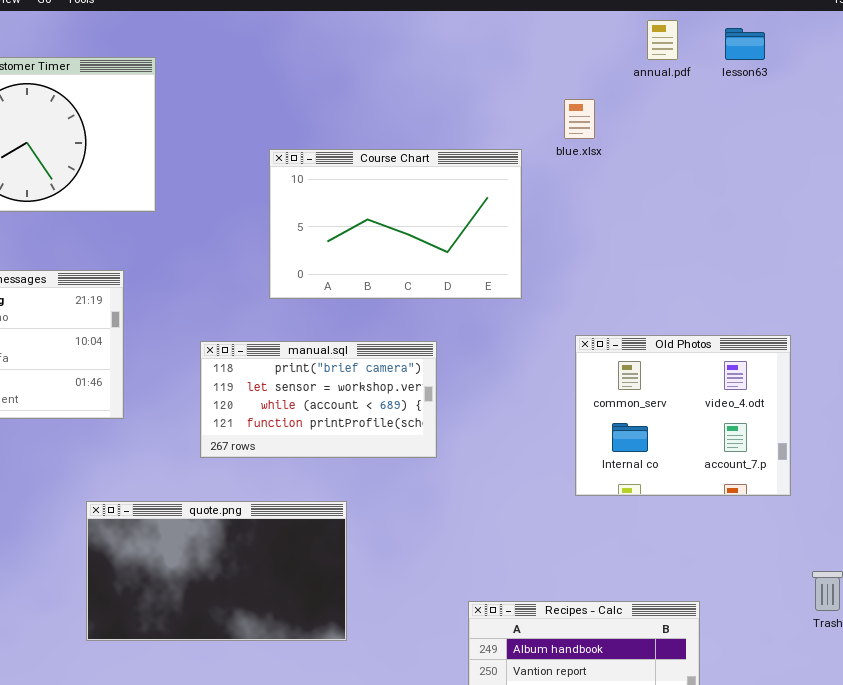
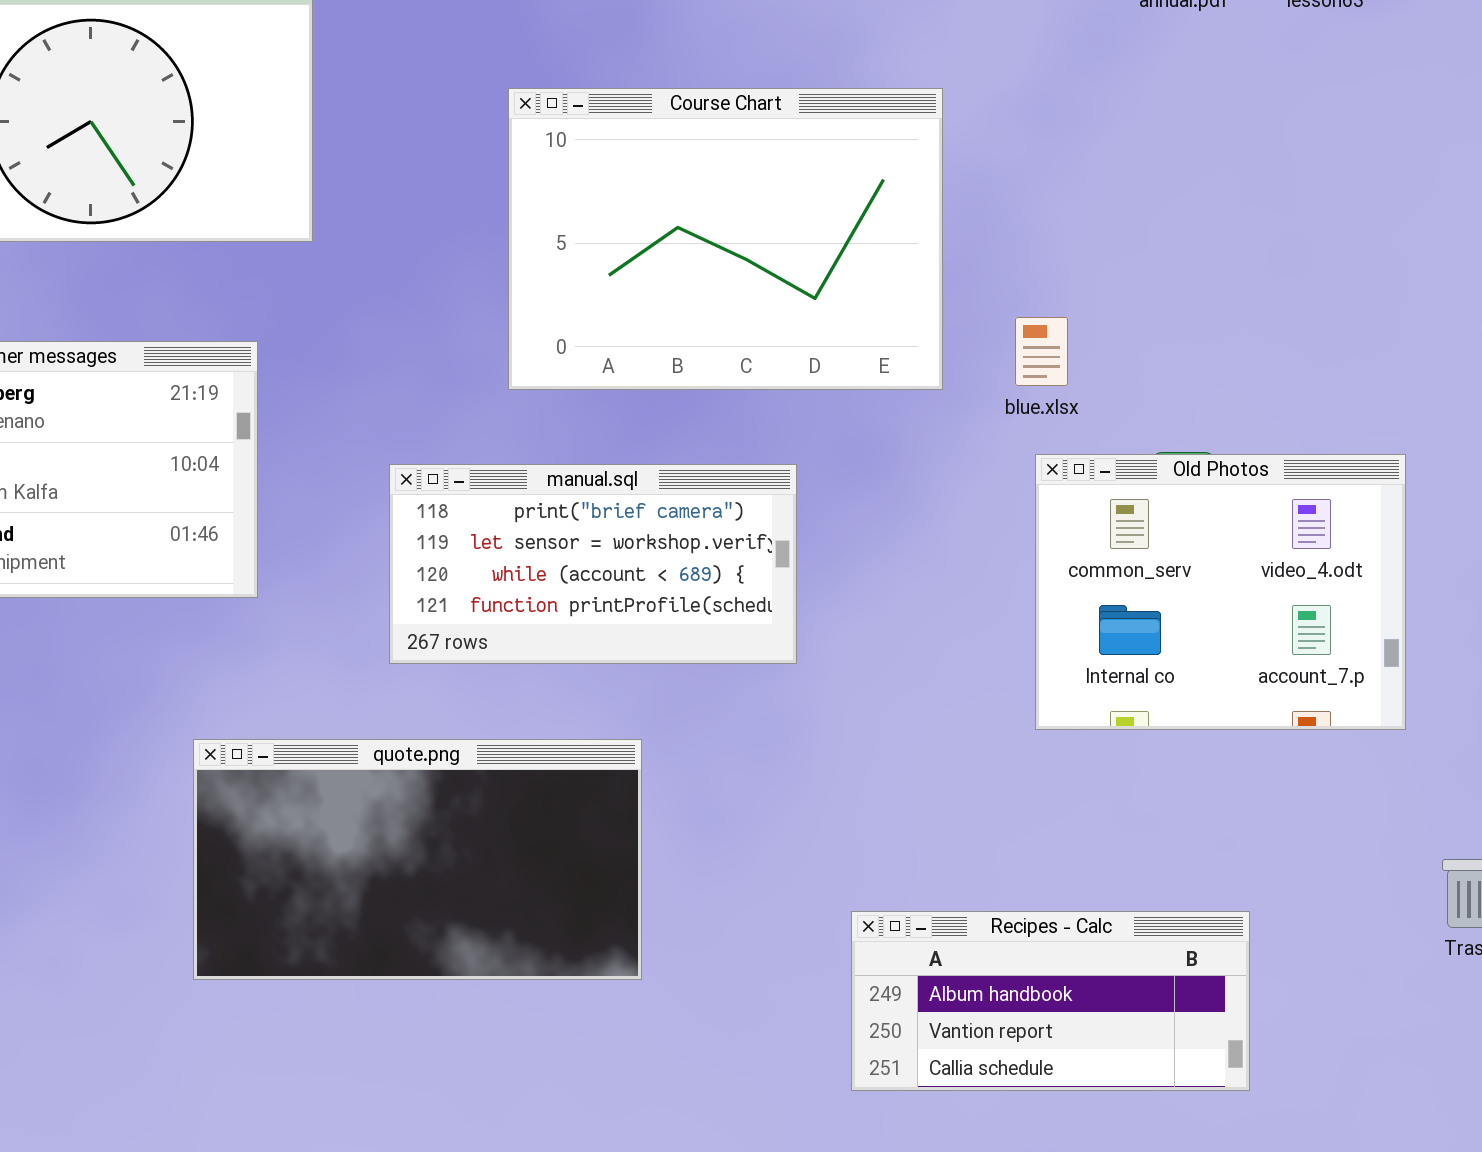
blue.xlsx: [564,99,595,139] -> [1015,317,1068,386], moved
Course Chart: [269,149,522,299] -> [508,88,943,390], resized

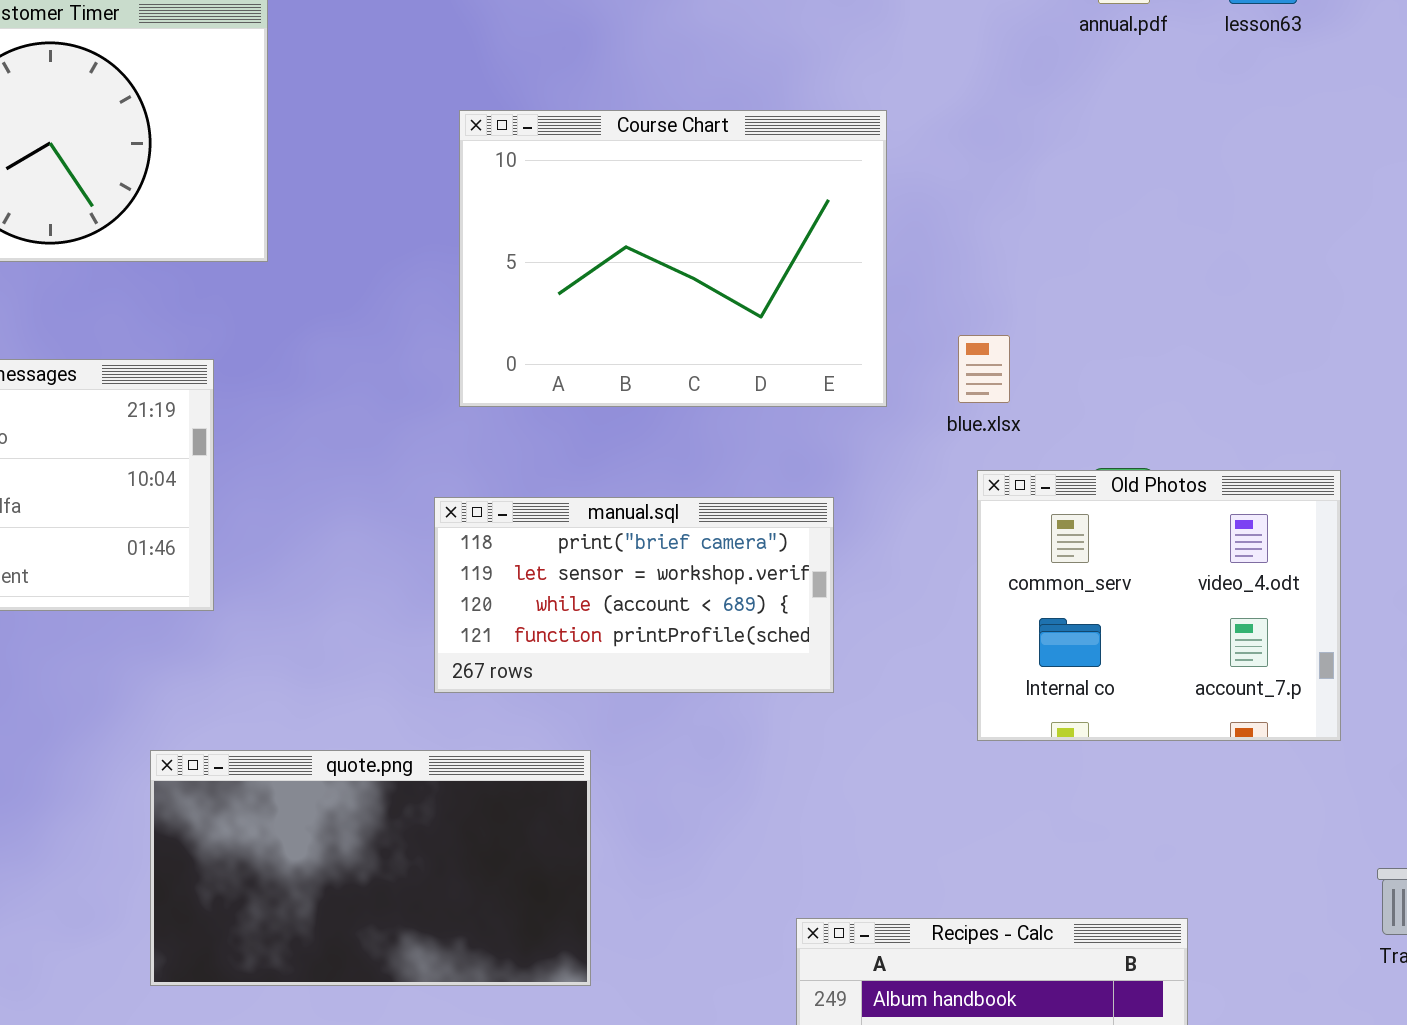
manual.sql: [389,464,797,664] -> [434,497,834,693], moved

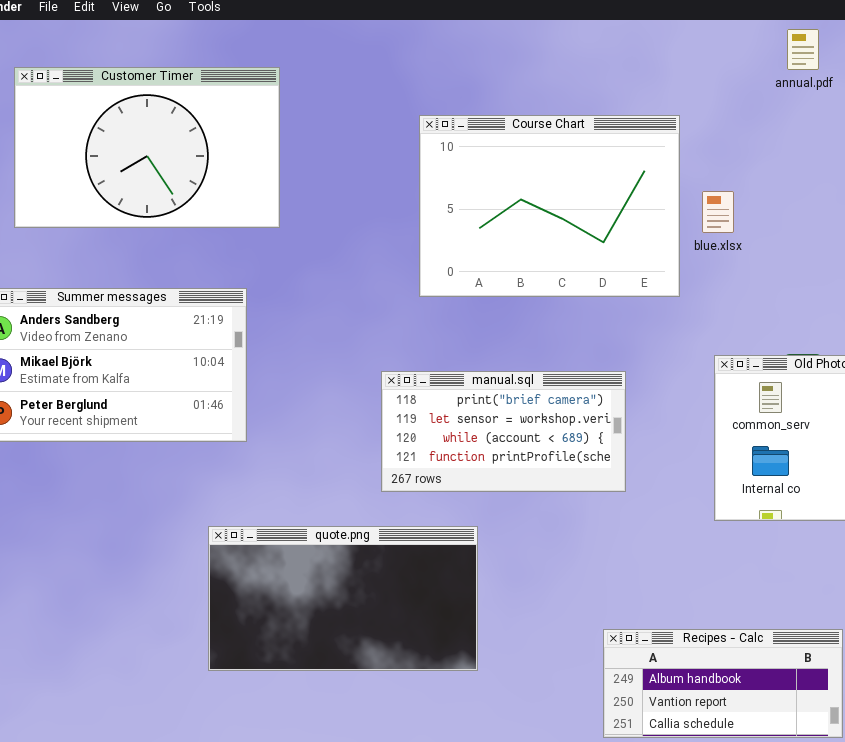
Course Chart: [459,110,887,407] -> [419,115,680,297], moved
blue.xlsx: [958,335,1010,403] -> [702,191,734,233], moved

